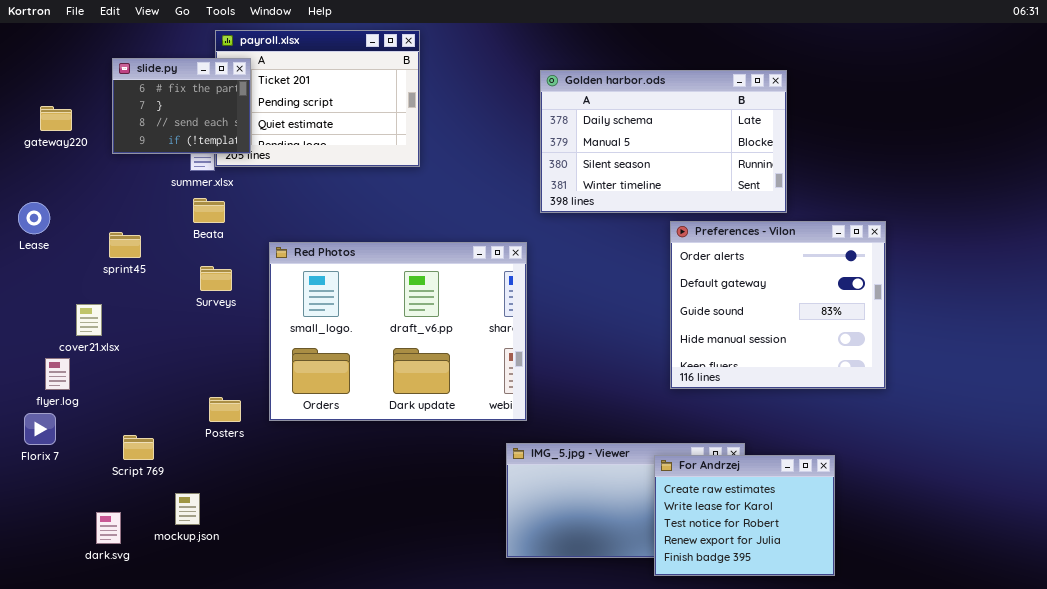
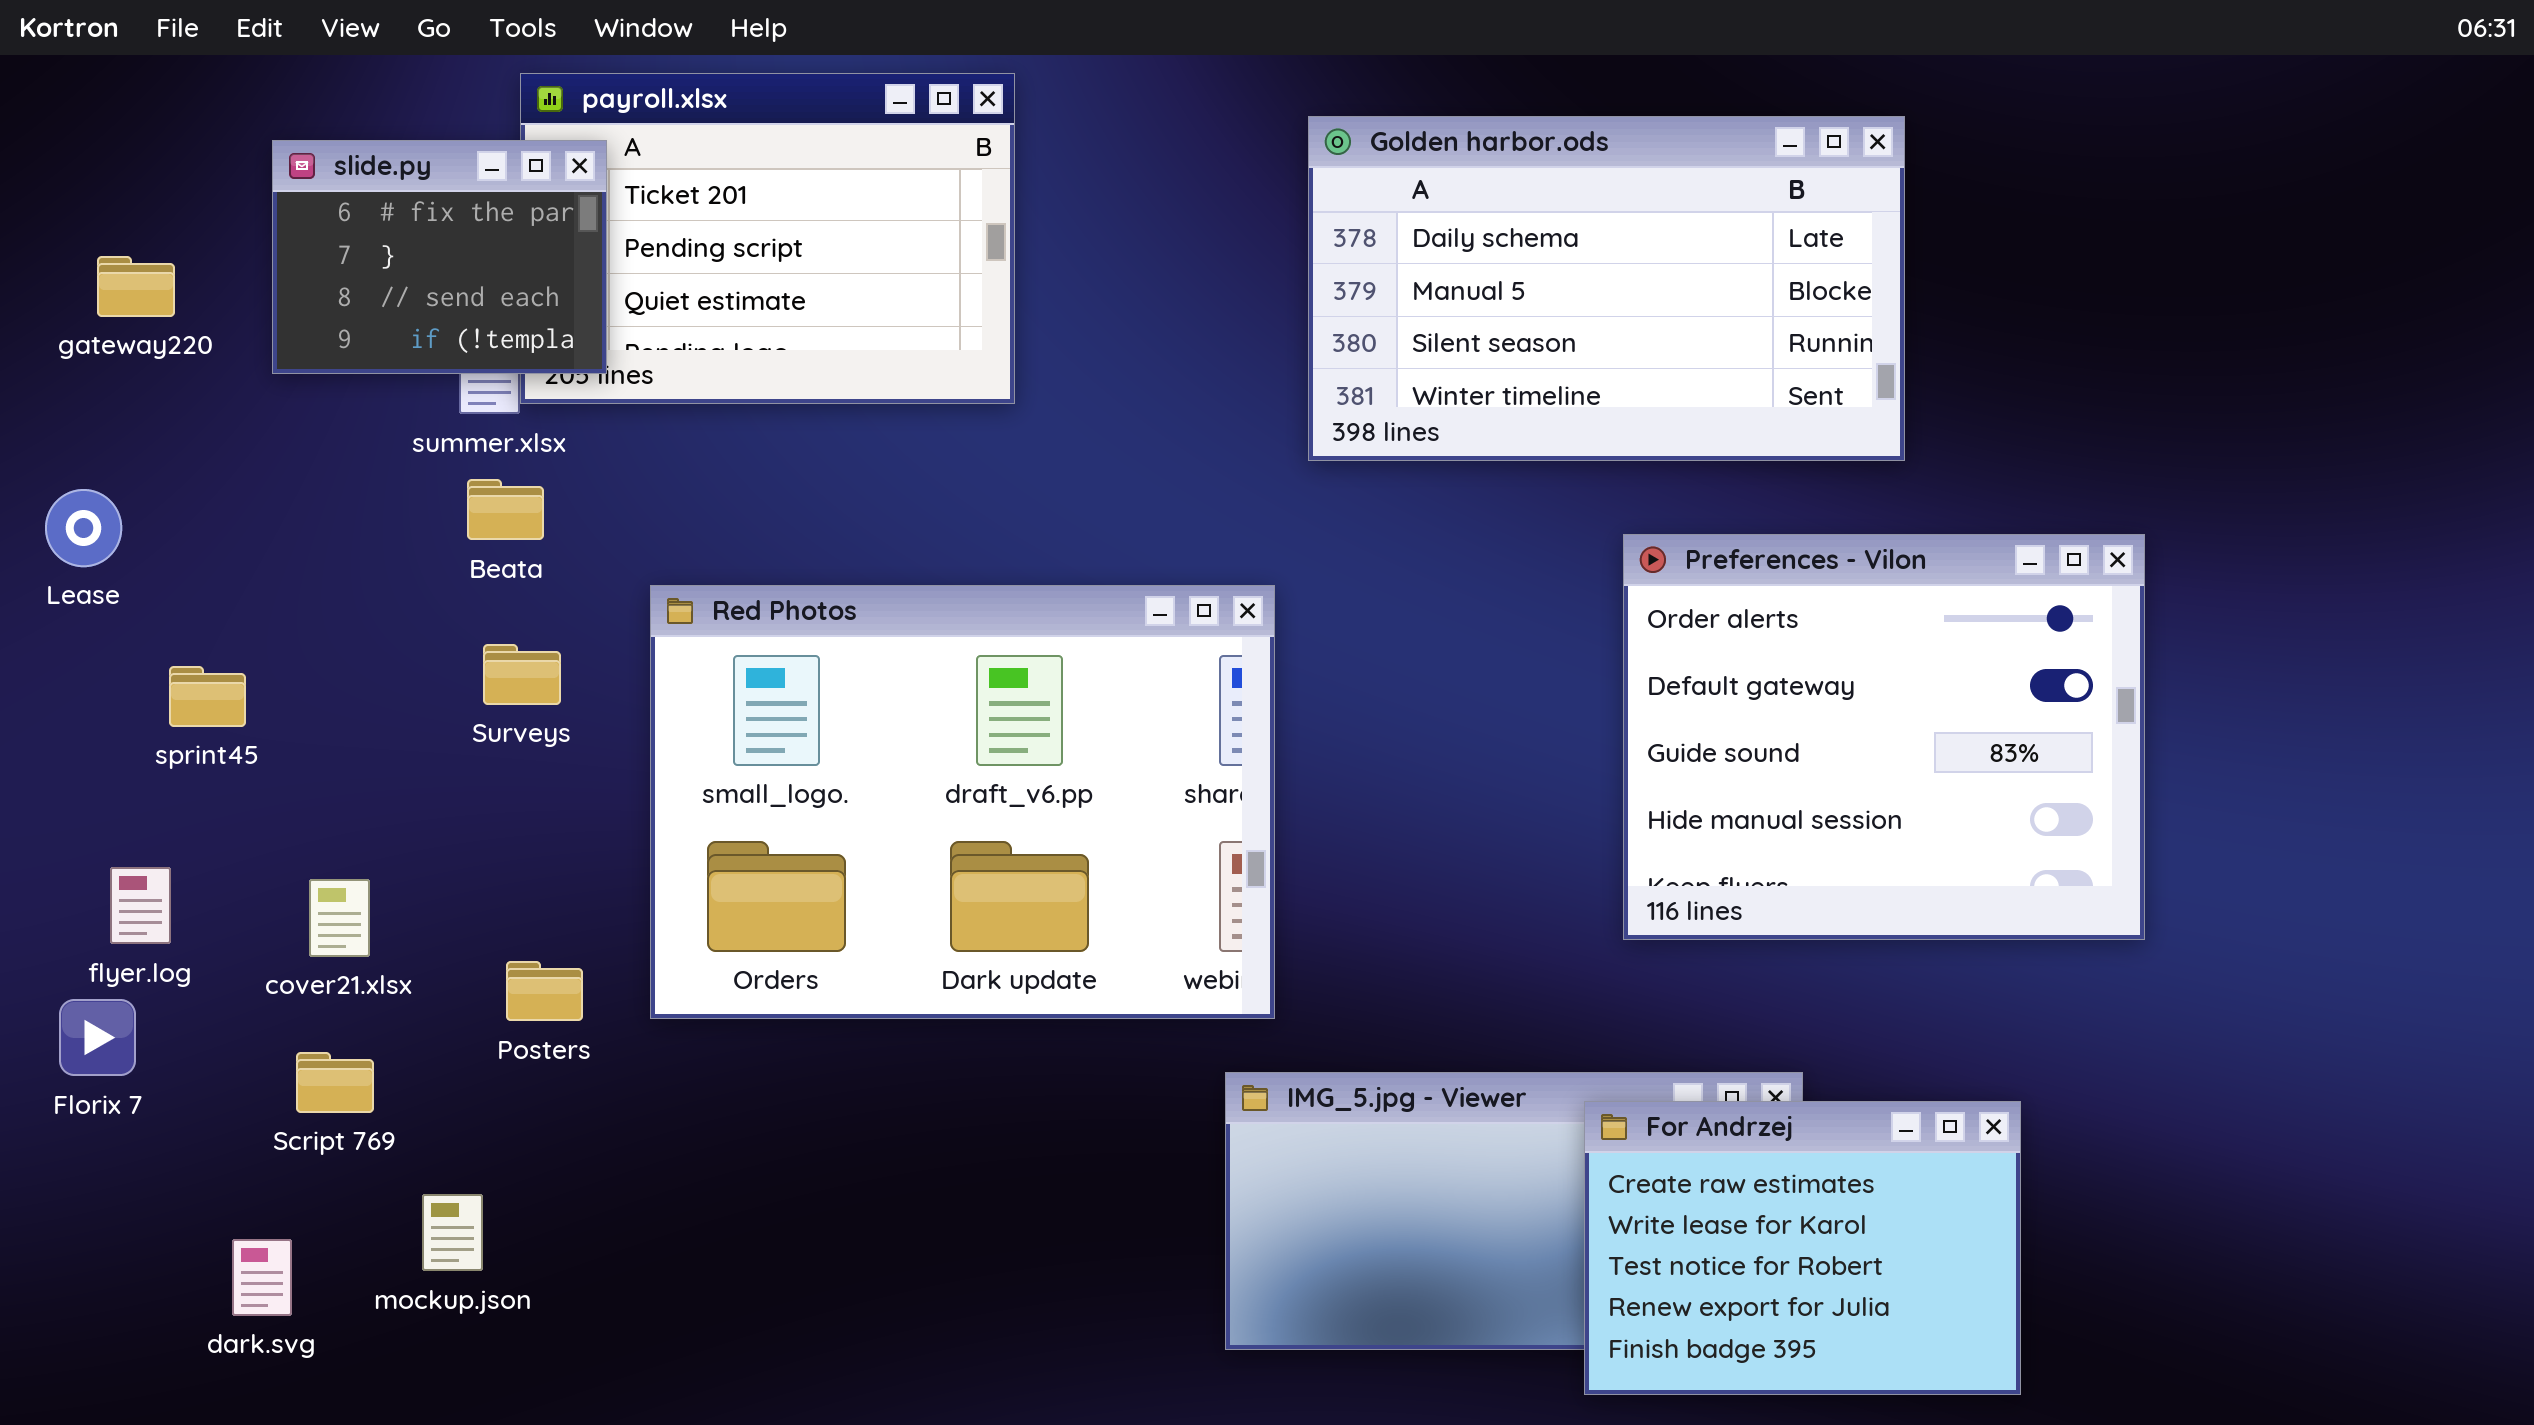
Golden harbor.ods: [540,70,787,213] -> [1308,116,1905,461], moved
sprint45: [109,232,141,258] -> [169,666,246,727], moved
cover21.xlsx: [76,304,102,336] -> [309,879,370,957], moved

